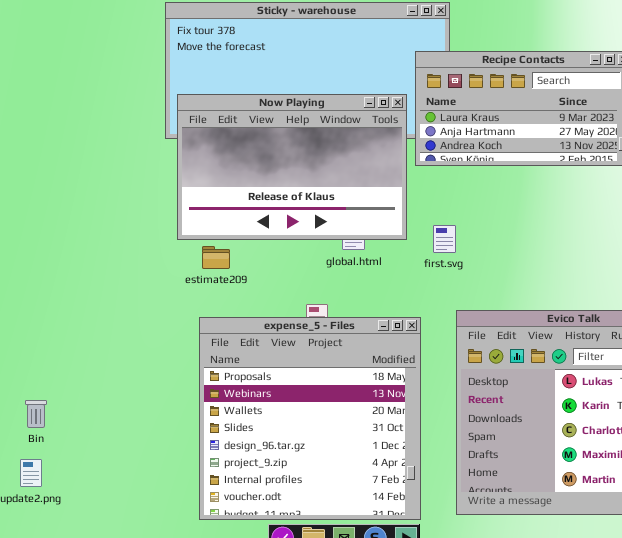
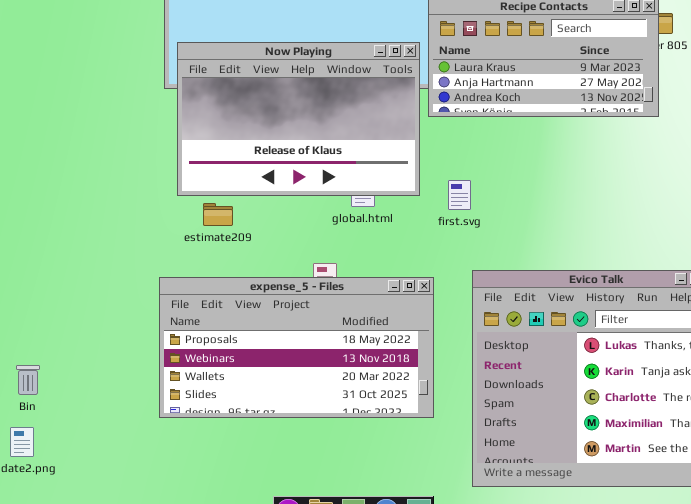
expense_5 - Files: [199,317,421,520] -> [159,277,434,418], resized

